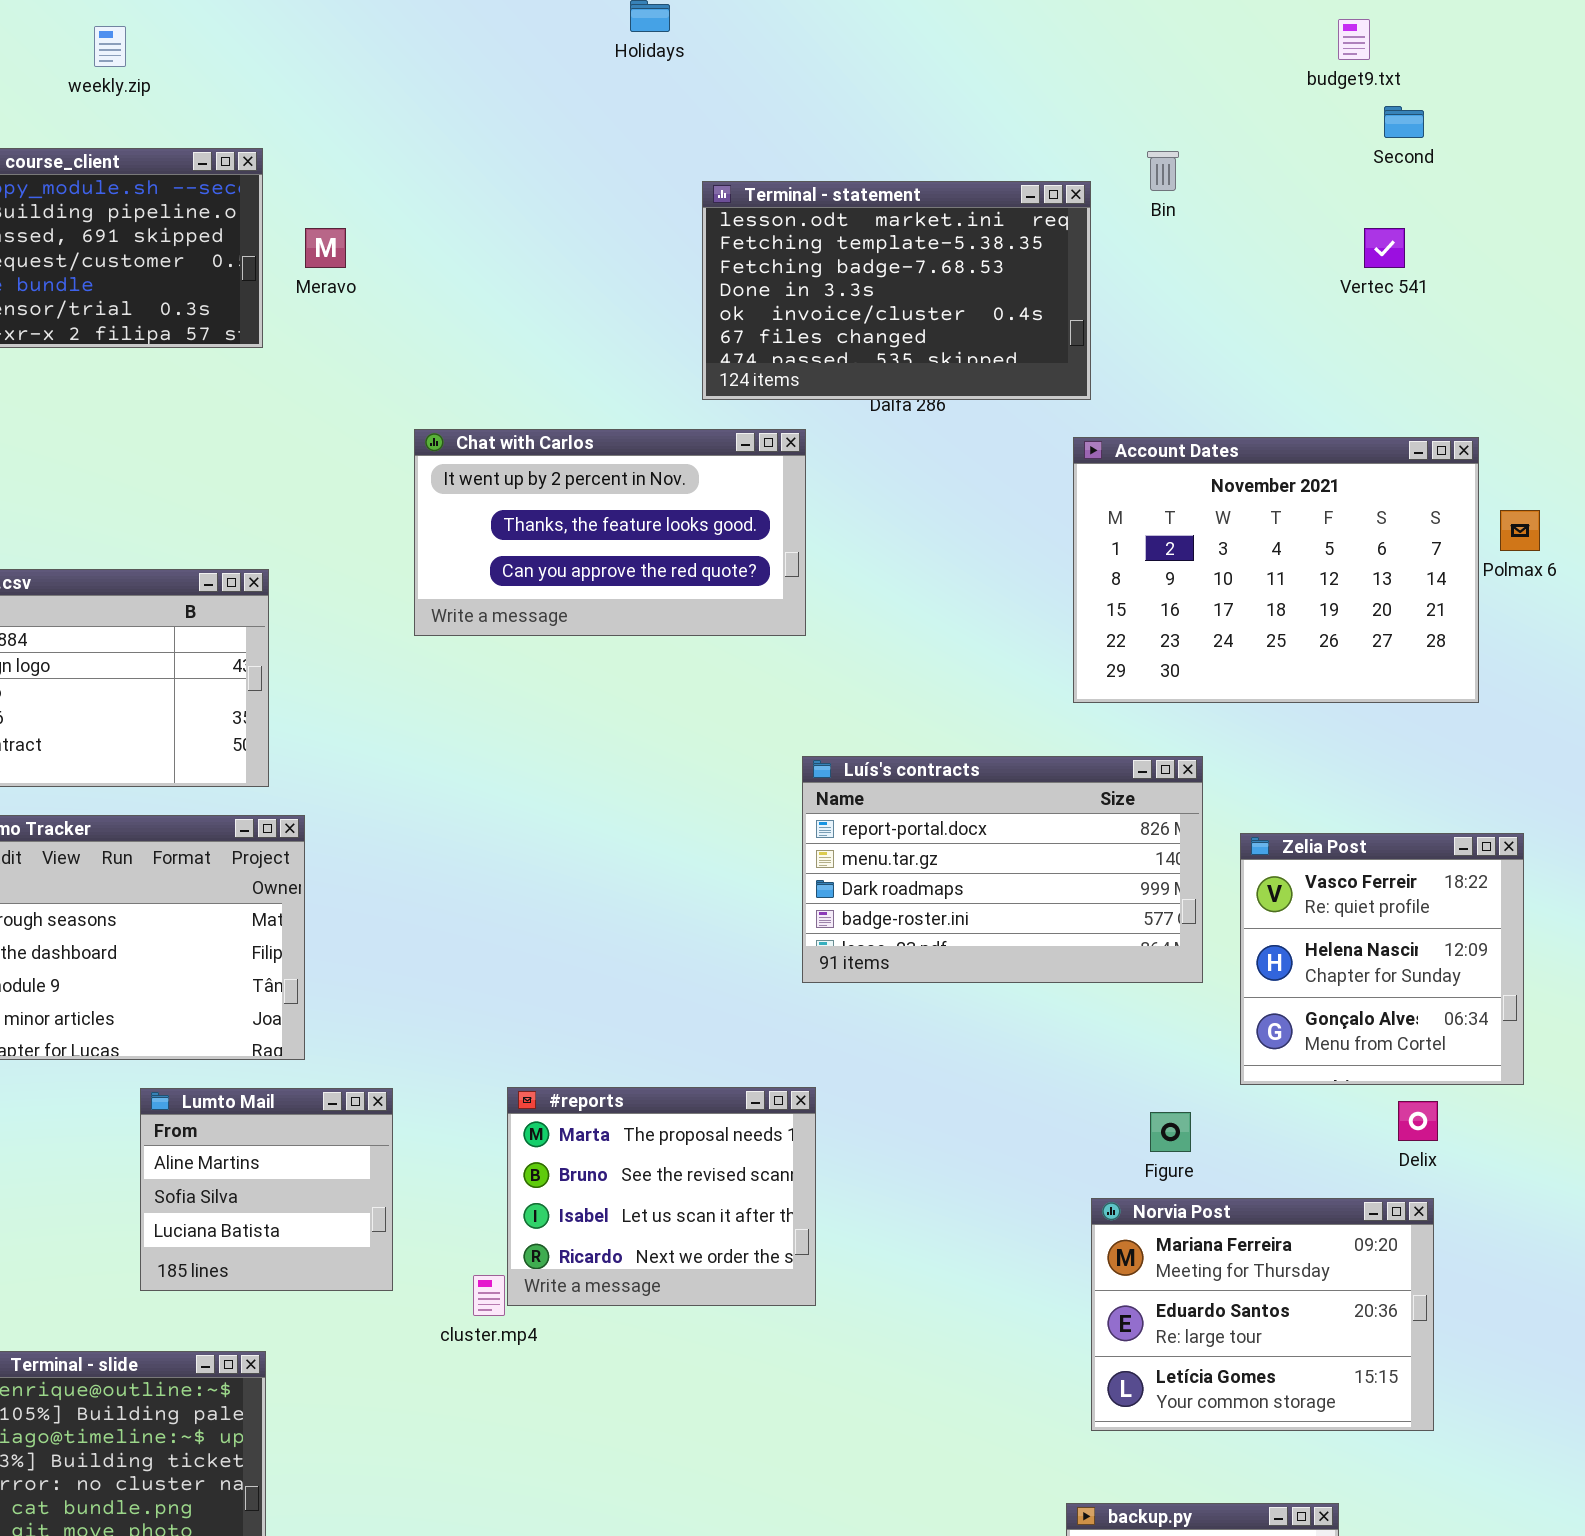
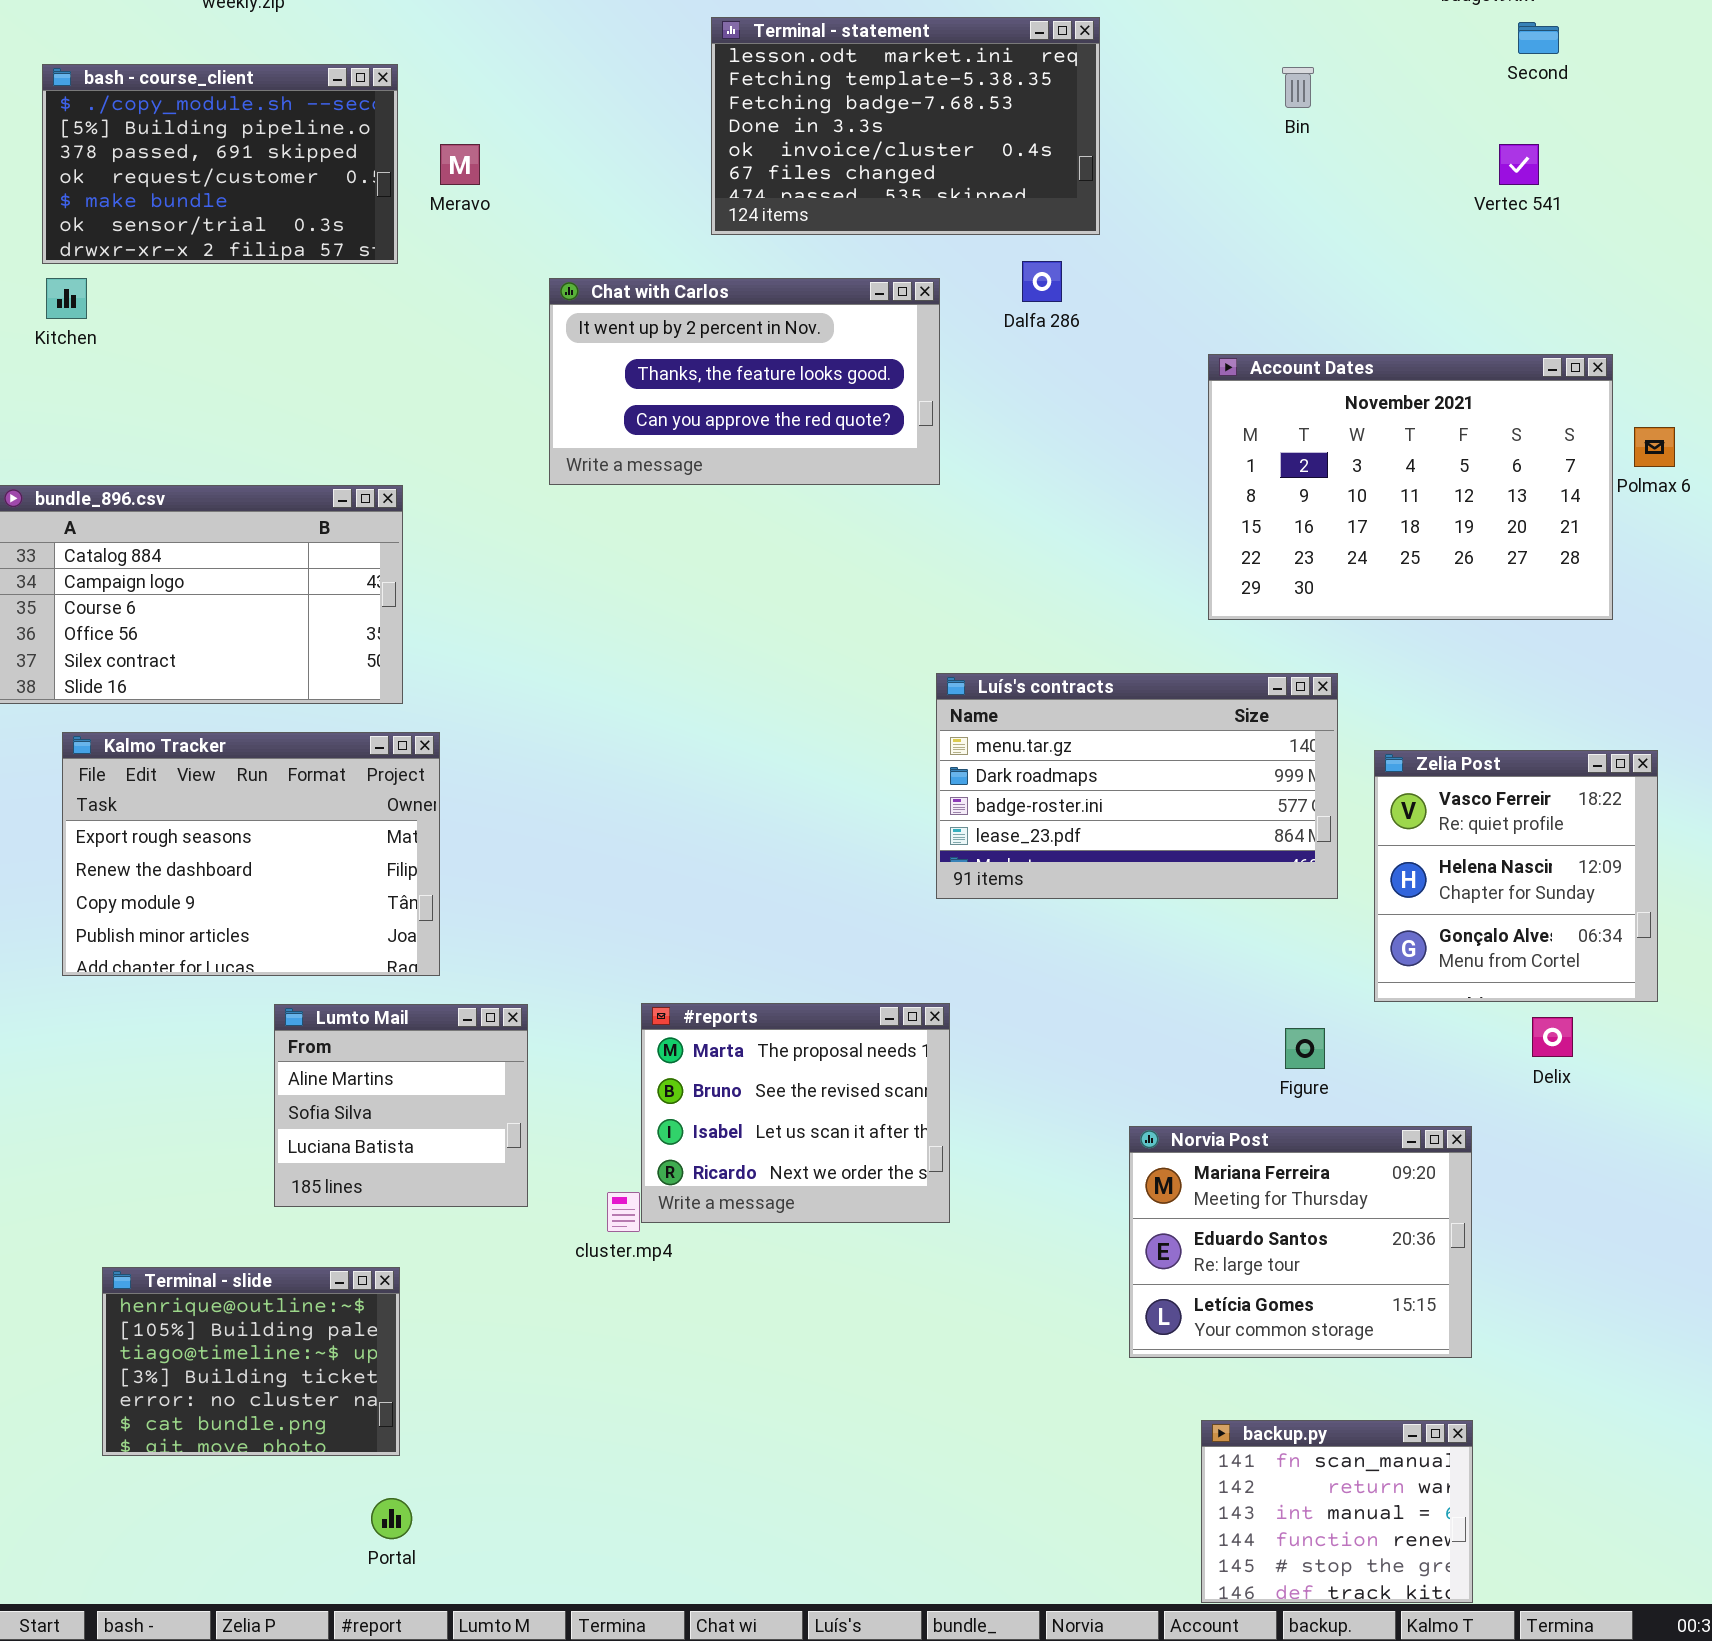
Terminal - statement: [702,181,1091,400] -> [711,17,1100,235], moved
Chat with Carlos: [414,429,806,636] -> [549,278,940,485], moved
Luís's contracts: [802,756,1203,983] -> [936,673,1338,899], scrolled down 1 row
Norvia Post: [1091,1198,1434,1431] -> [1129,1126,1472,1358], moved

